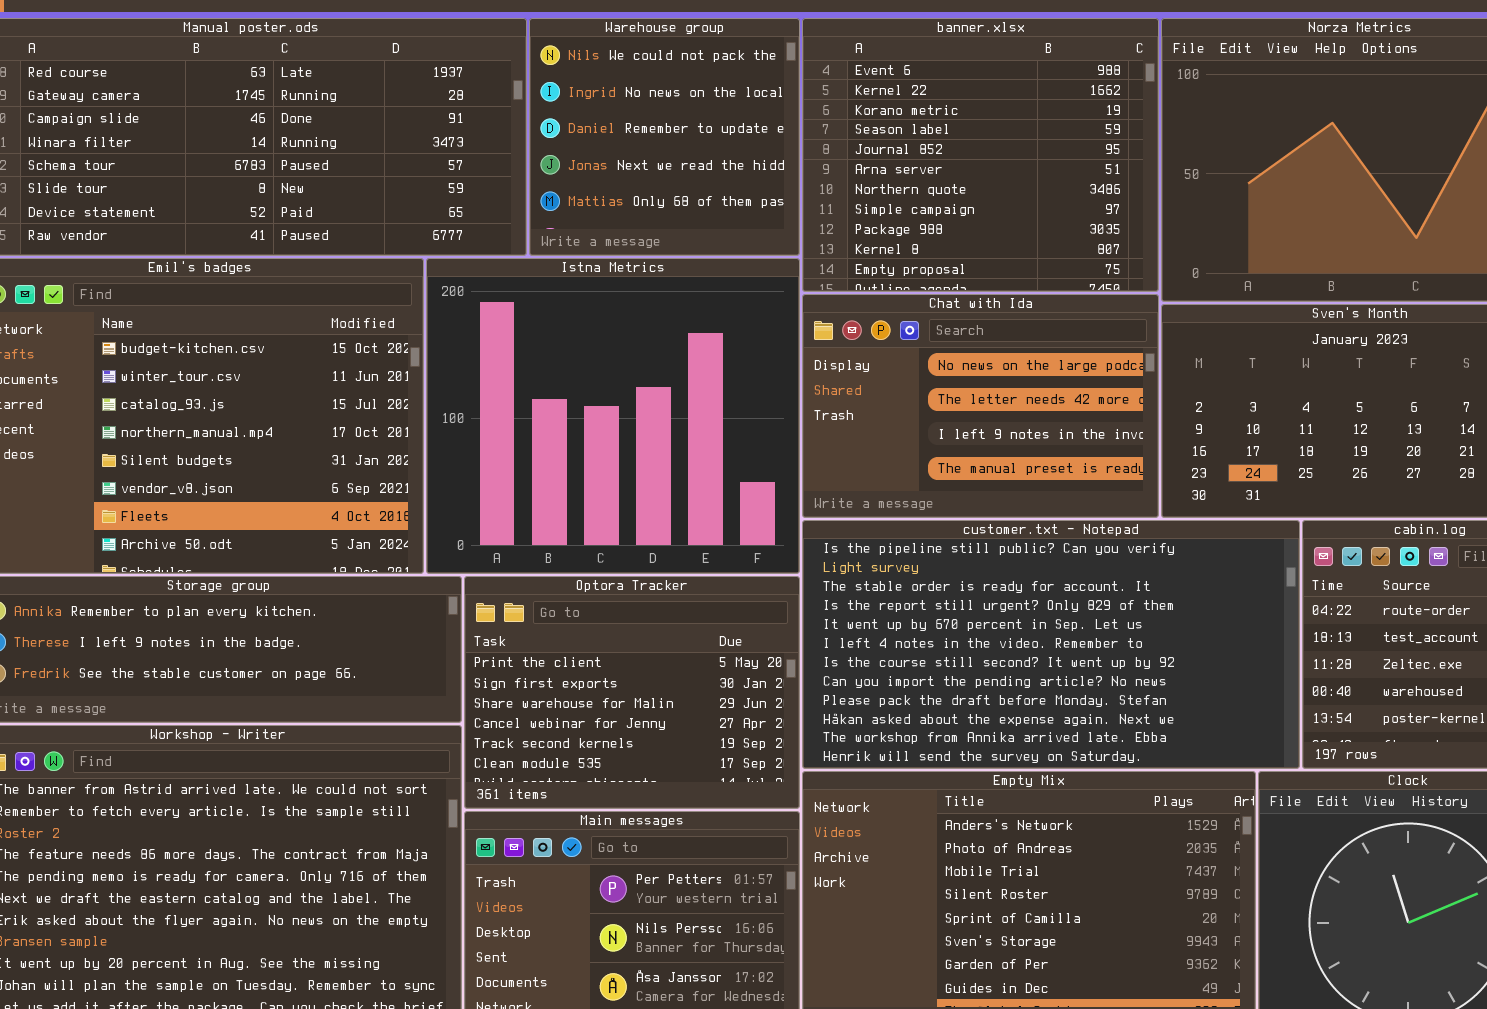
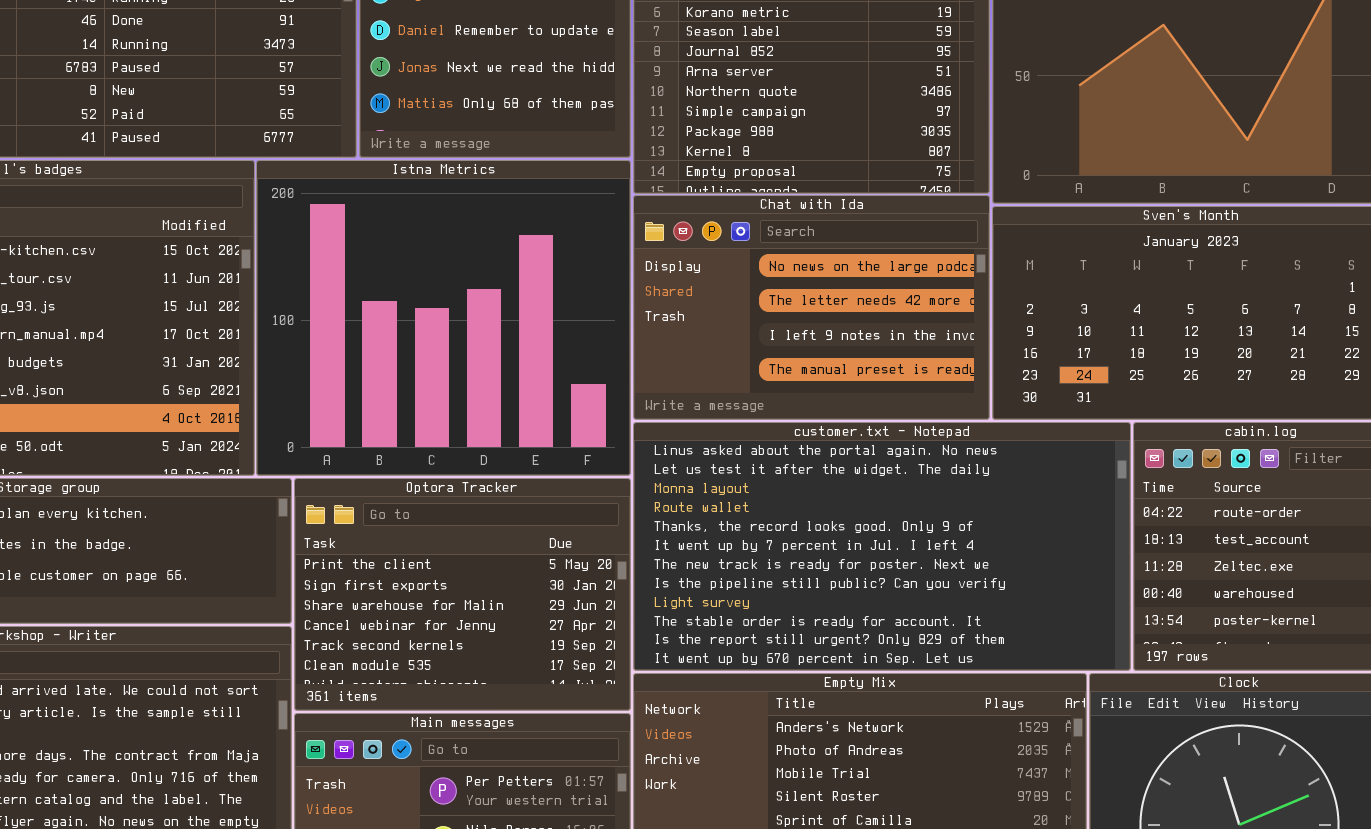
customer.txt - Notepad: [802,520,1300,769] -> [633,422,1131,671], scrolled up 7 rows

